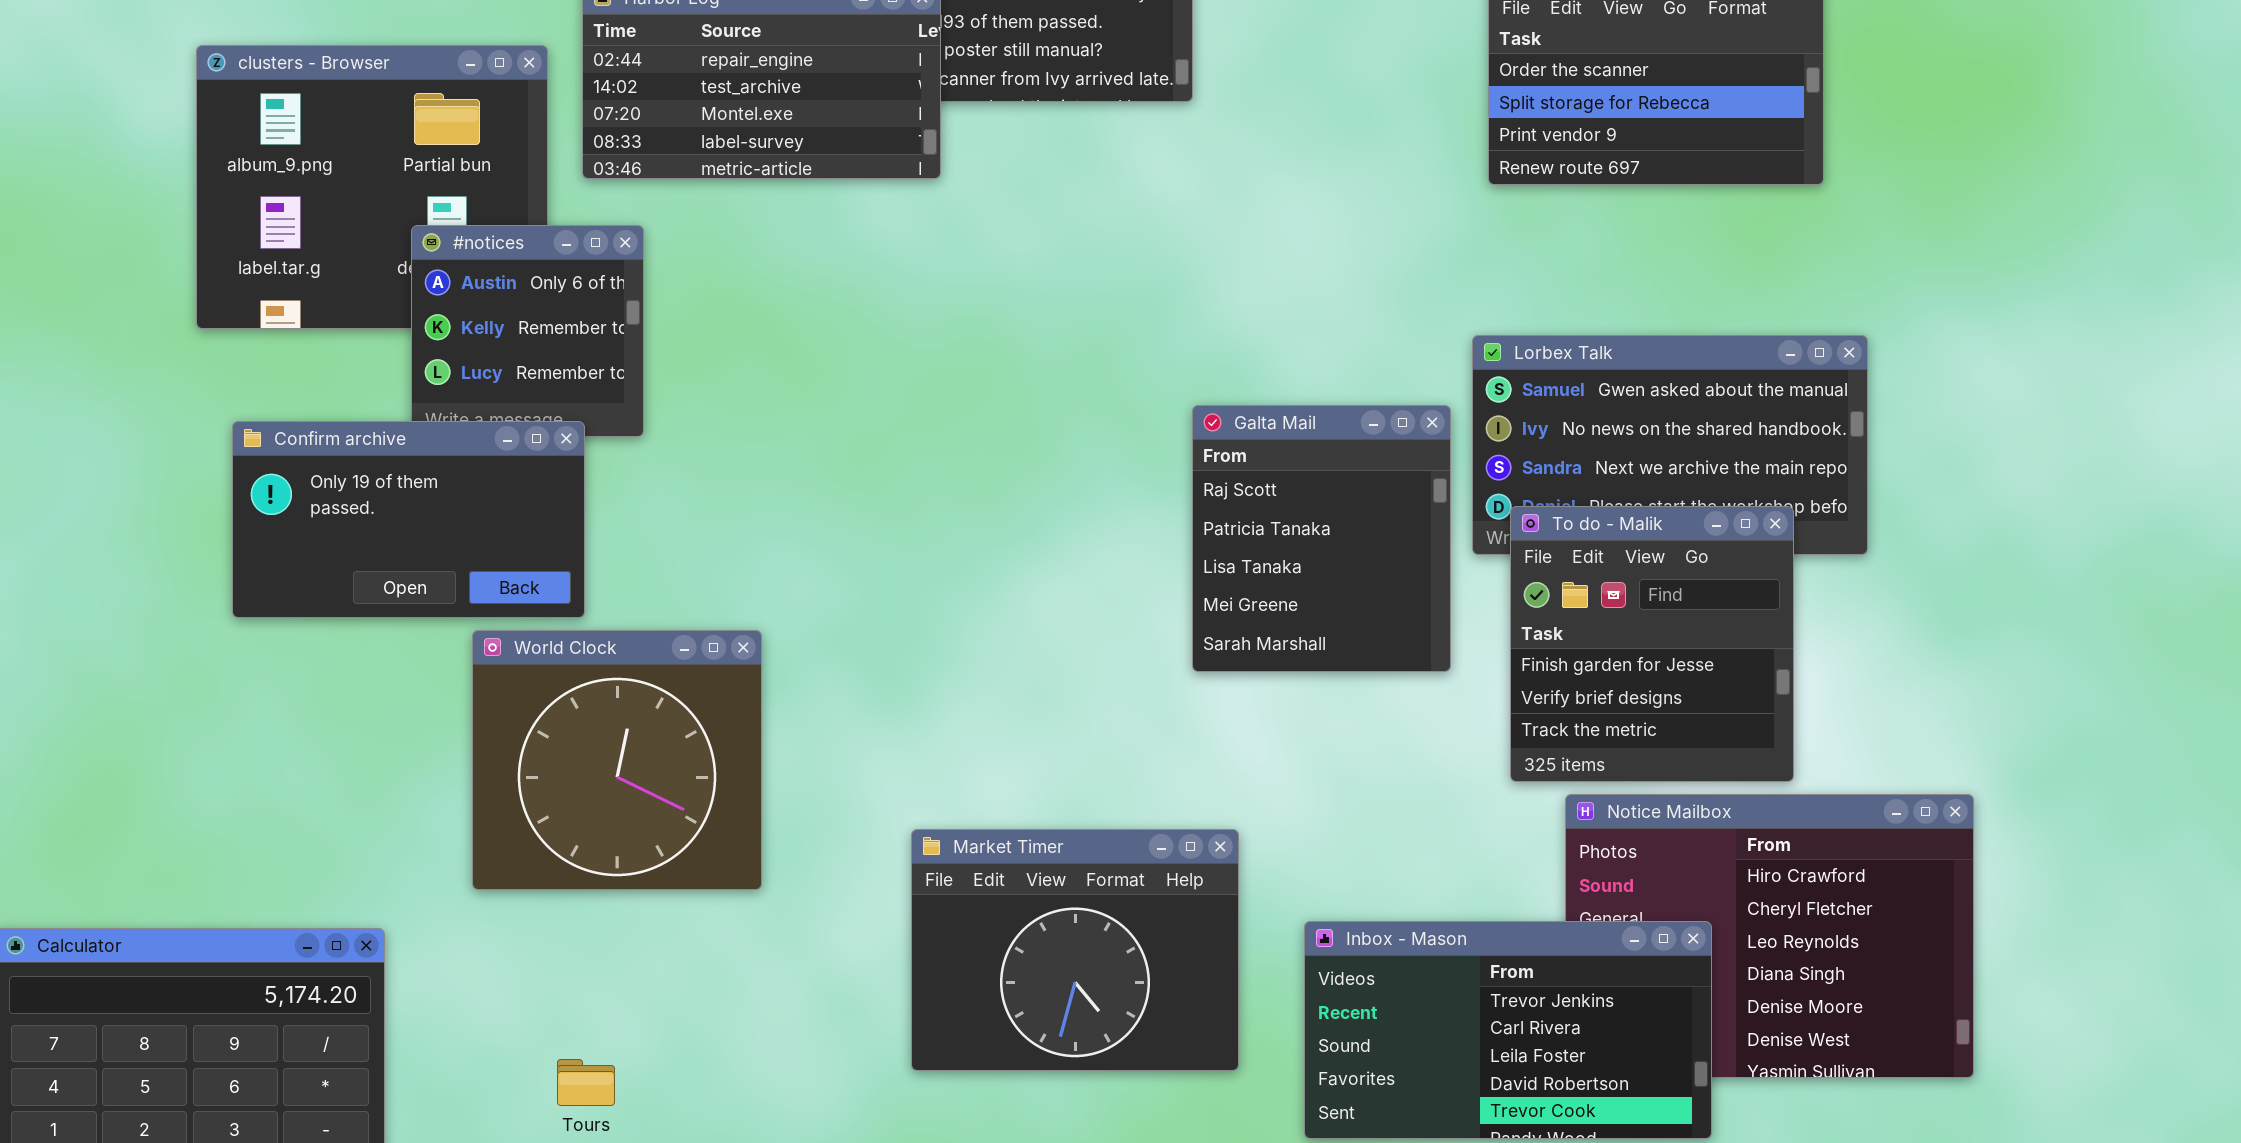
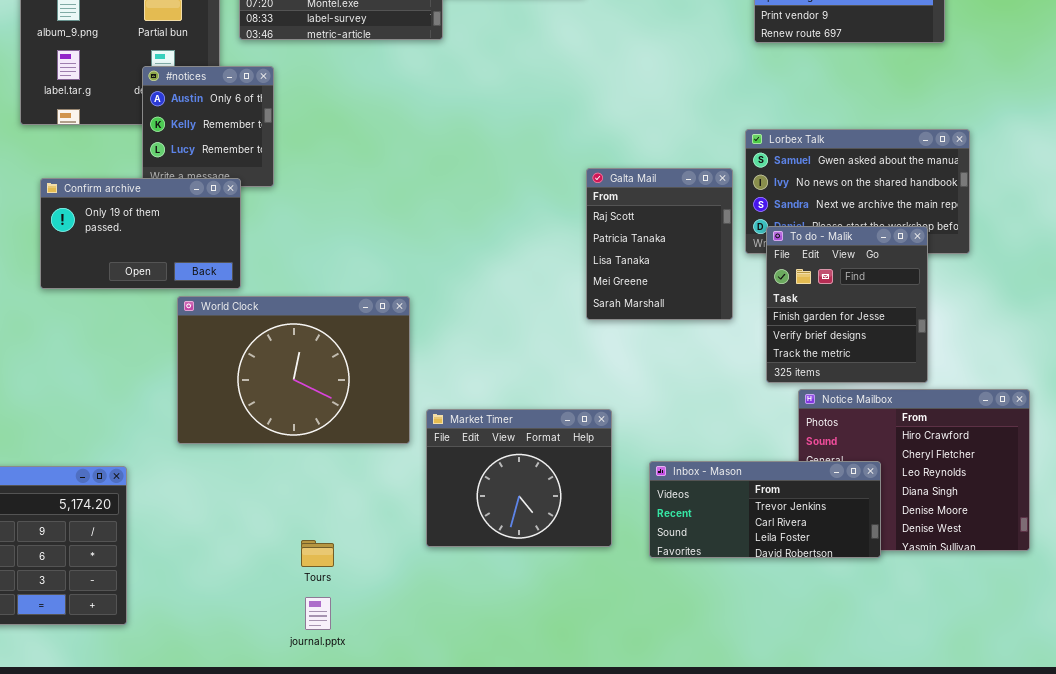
World Clock: [472,630,762,890] -> [177,296,410,444], resized
Inbox - Mason: [1304,921,1712,1139] -> [649,461,881,558], resized
Tours: [557,1059,615,1106] -> [301,540,334,567], moved

